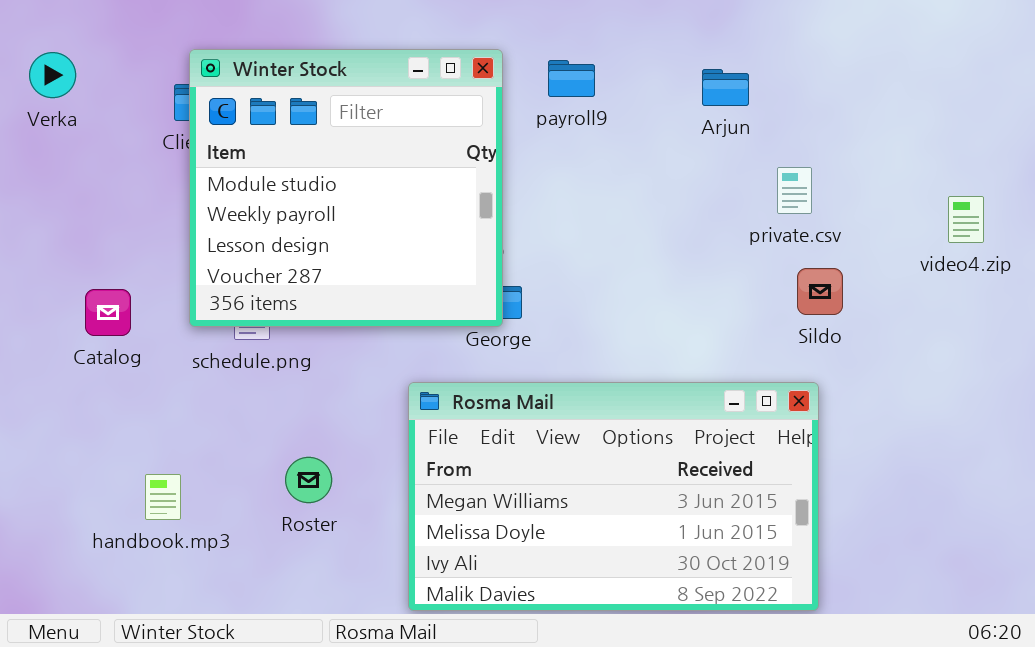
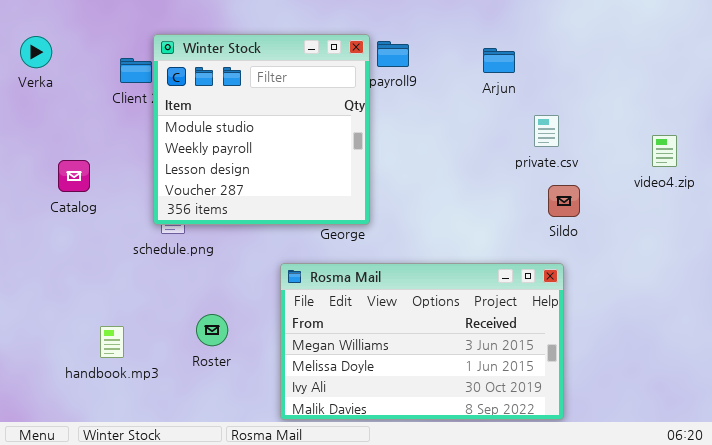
Winter Stock: [189,49,503,327] -> [153,34,370,225], moved
Catalog: [85,289,131,336] -> [58,160,90,192], moved

